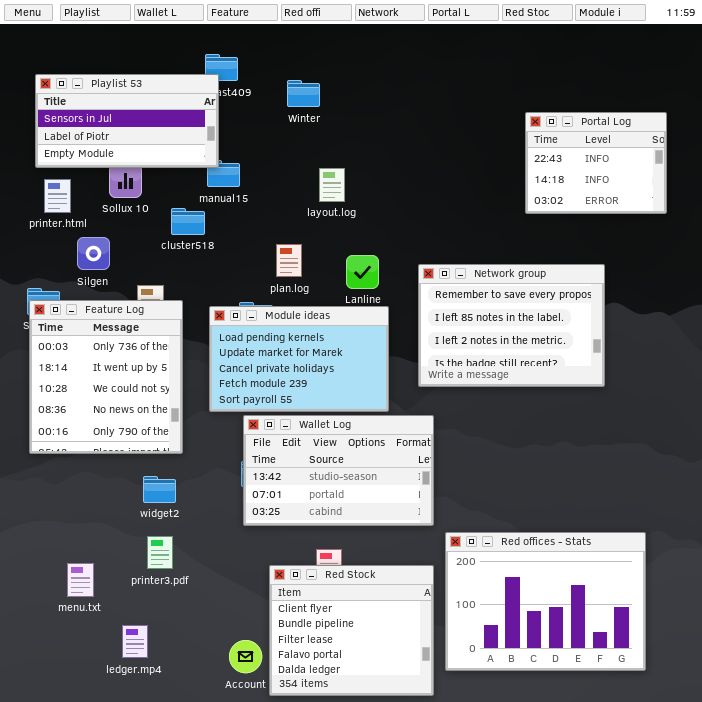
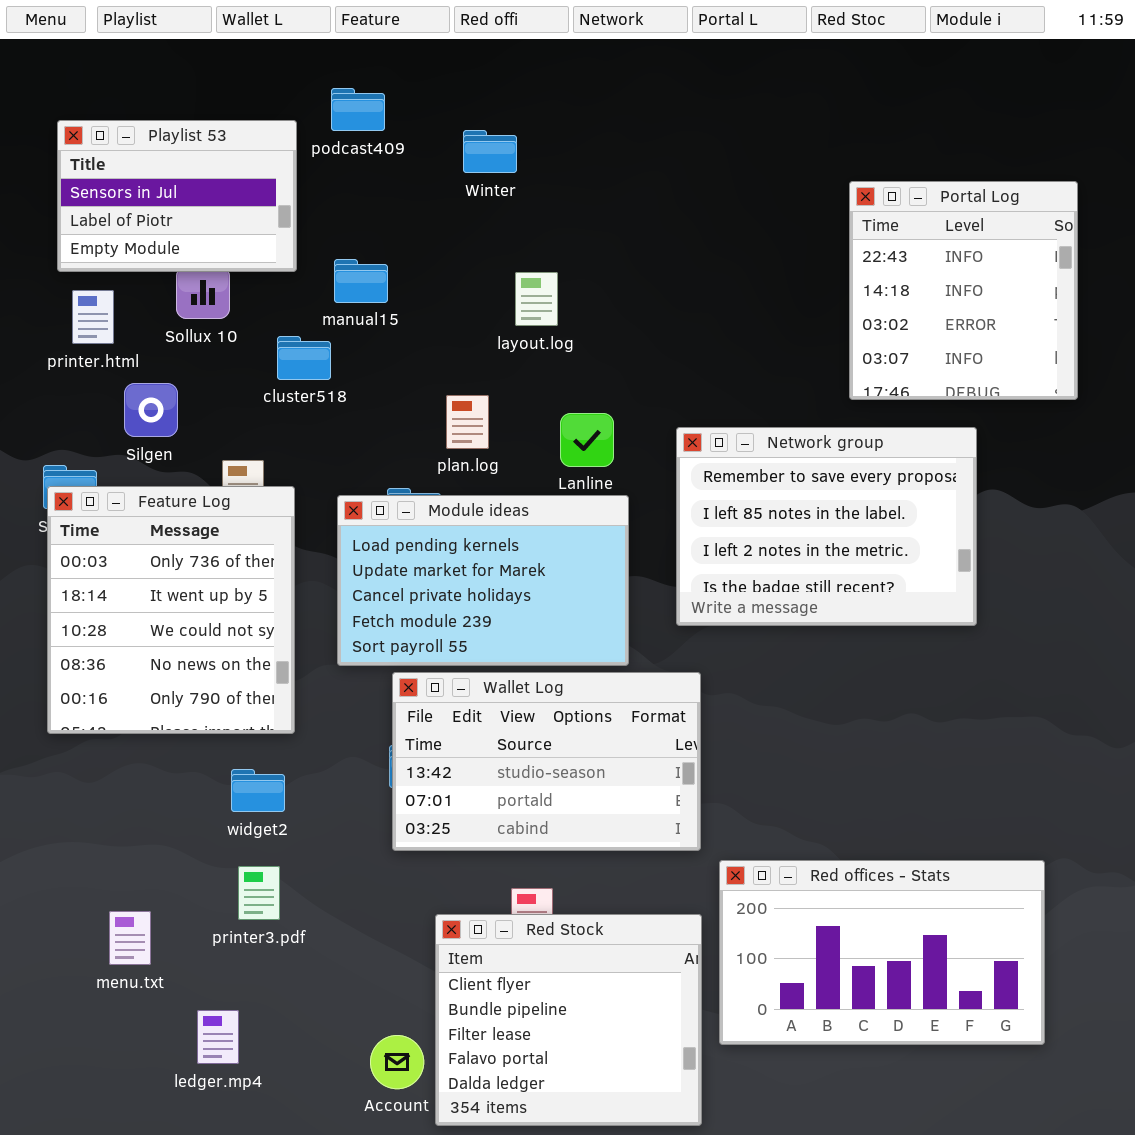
Playlist 53: [35,74,219,168] -> [57,120,297,272], resized
Portal Log: [525,112,667,214] -> [849,181,1078,400], resized
Red offices - Stats: [445,532,646,671] -> [719,860,1045,1045], resized

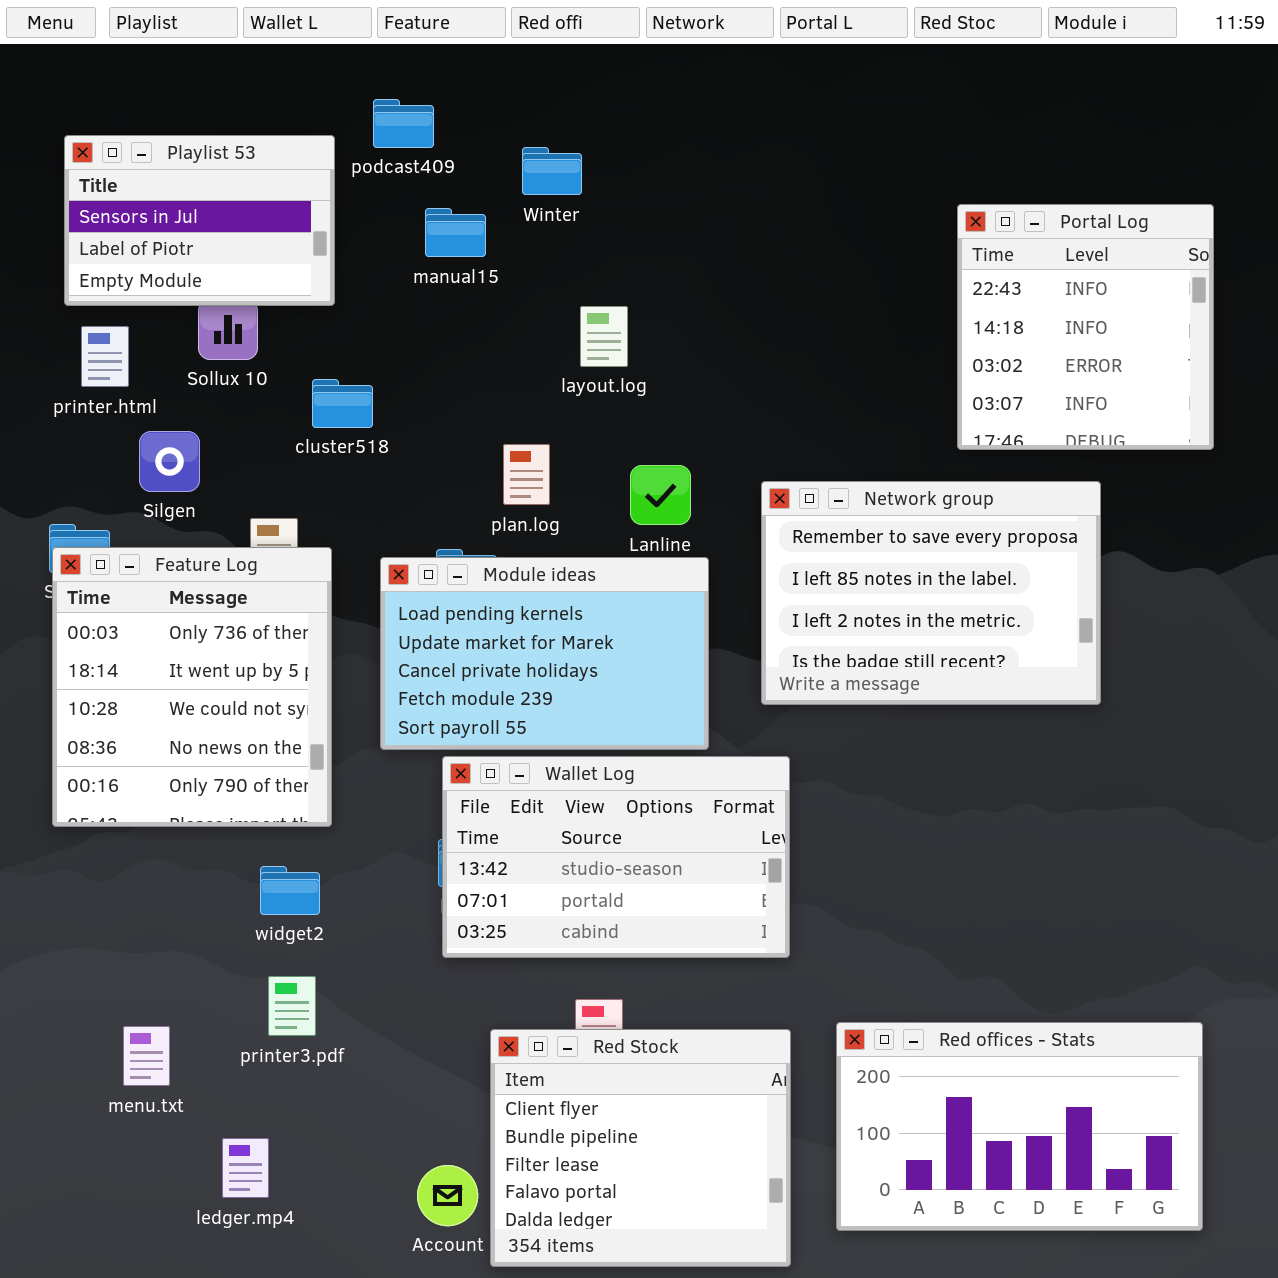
manual15: [334,259,388,303] -> [425,208,486,257], moved
Red offices - Stats: [719,860,1045,1045] -> [836,1022,1203,1231], moved

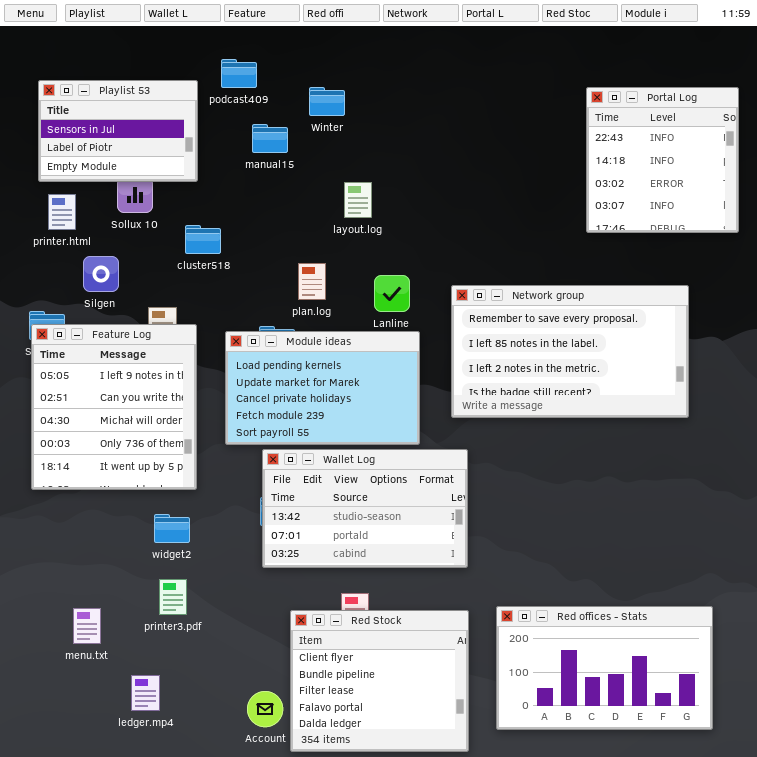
Portal Log: [957,204,1214,450] -> [586,87,739,233], moved
Network group: [761,481,1101,705] -> [451,285,689,418], resized
Feature Log: [52,547,332,827] -> [31,324,197,490], scrolled up 3 rows

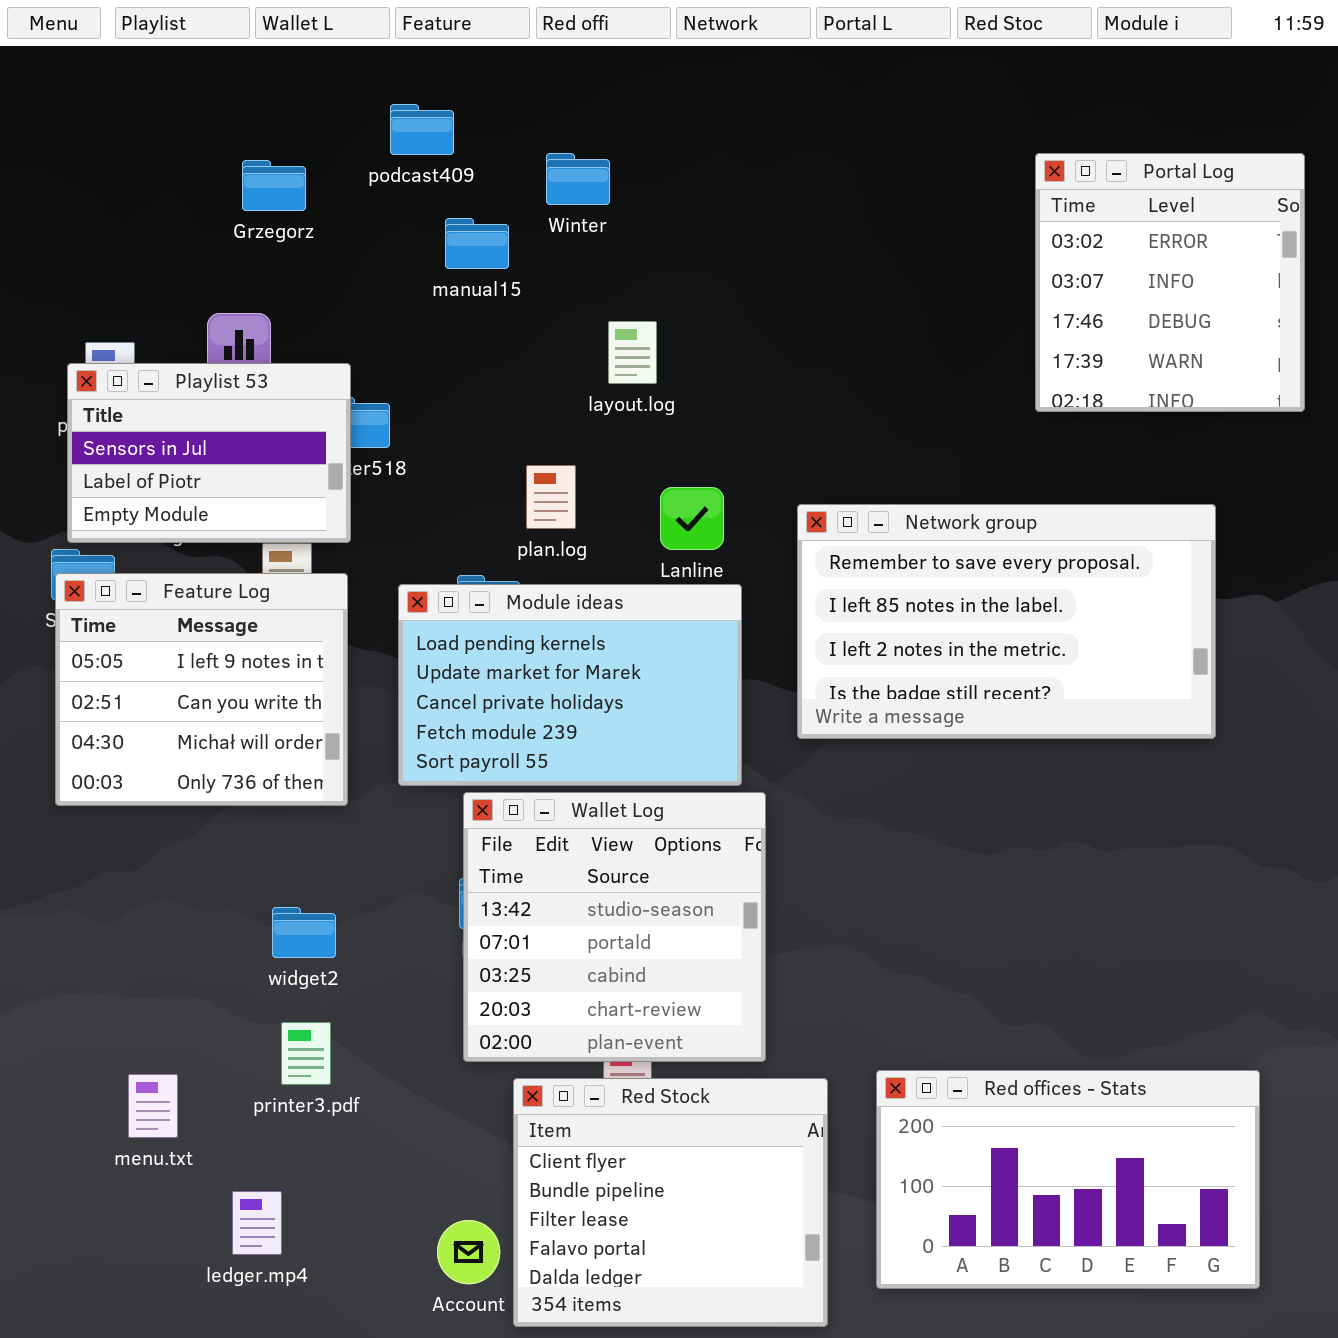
Playlist 53: [38,80,198,182] -> [67,363,351,543], moved
Portal Log: [586,87,739,233] -> [1035,153,1305,412], scrolled down 2 rows
Feature Log: [31,324,197,490] -> [55,573,348,806], resized
Wallet Log: [262,449,468,568] -> [463,792,766,1062], resized

